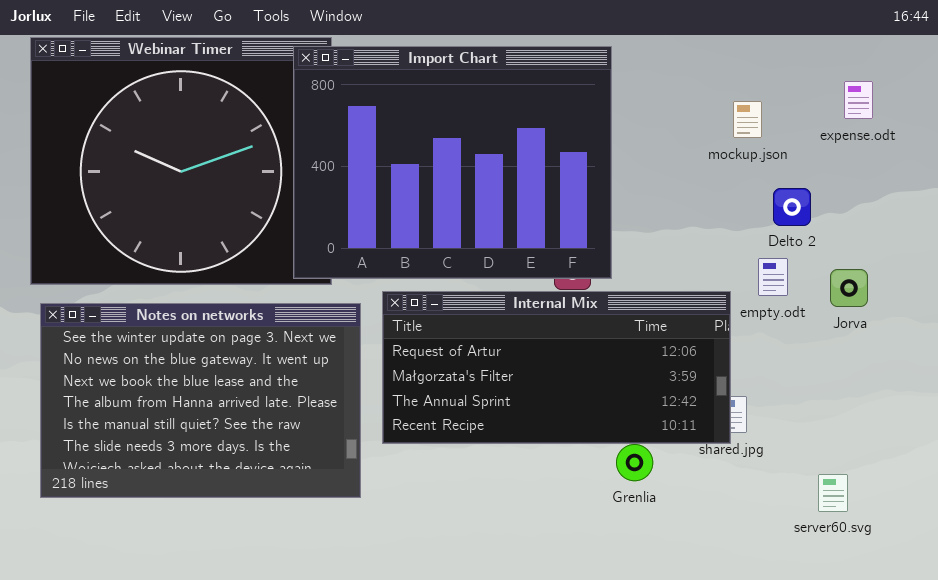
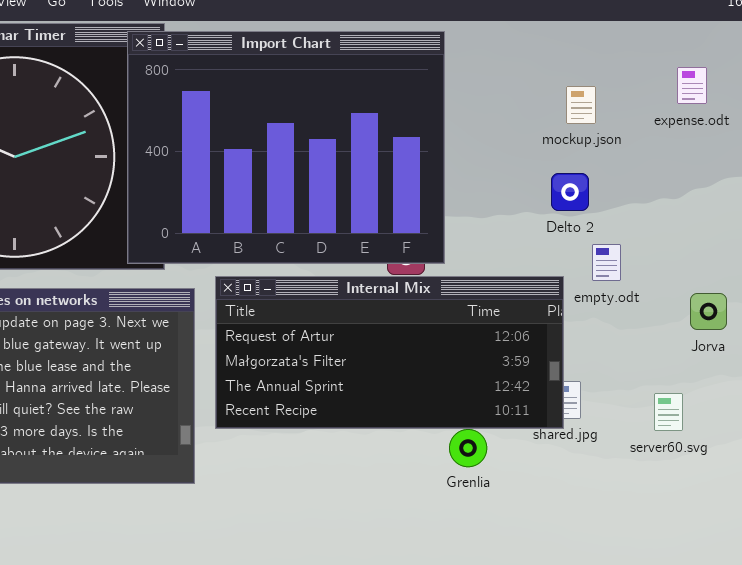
Delto 2: [773,188,811,226] -> [551,173,589,211], moved
Jorva: [830,269,868,307] -> [690,293,727,330], moved
server60.svg: [818,474,848,512] -> [654,393,683,431], moved

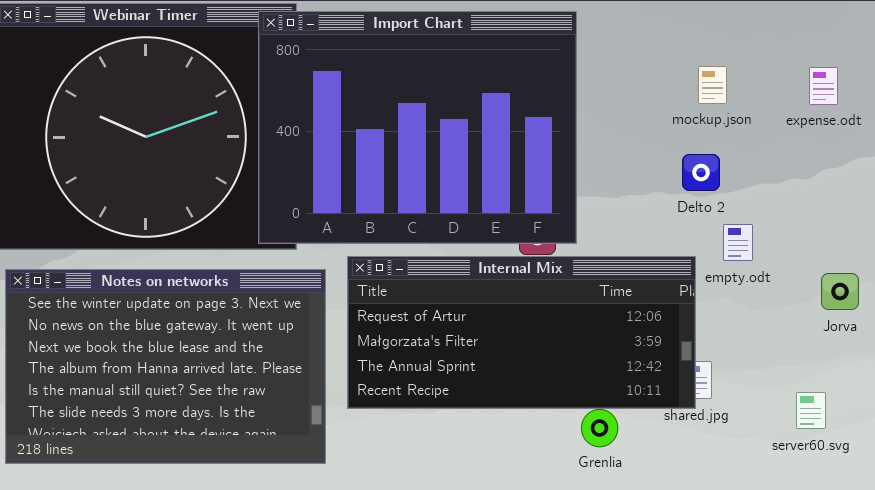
expense.odt: [677,67,707,104] -> [809,67,838,105], moved
server60.svg: [654,393,683,431] -> [796,392,826,429], moved

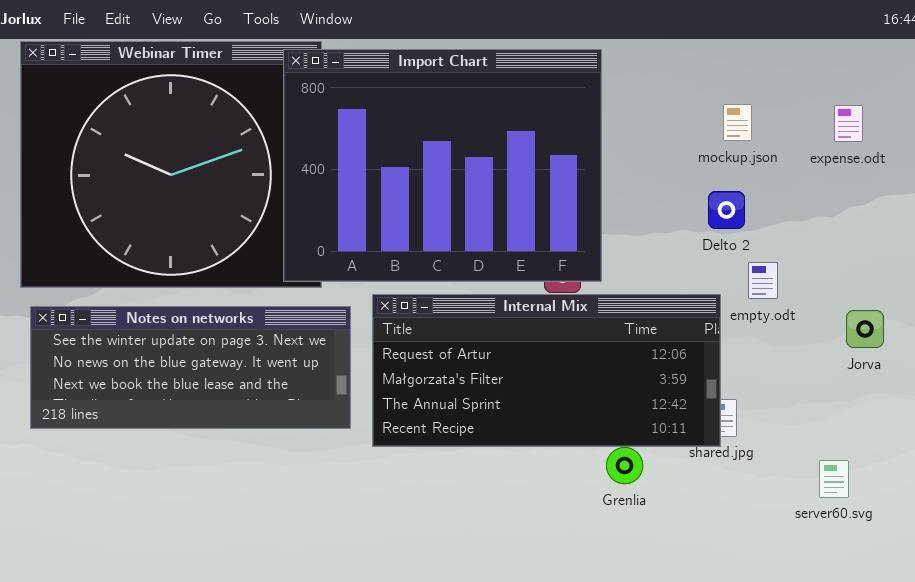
Notes on networks: [5,269,326,464] -> [30,306,351,429], resized
server60.svg: [796,392,826,429] -> [819,460,849,498], moved

